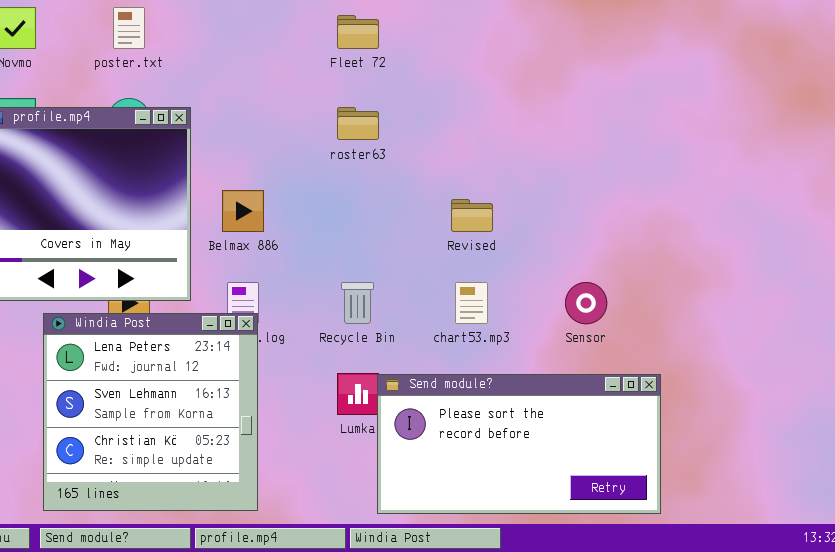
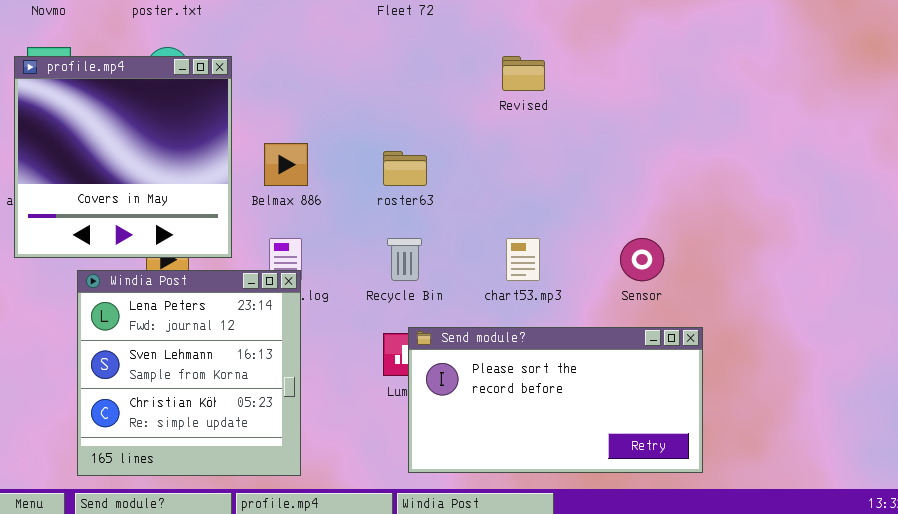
roster63: [337,107,379,140] -> [383,151,427,186], moved
Revised: [451,199,493,232] -> [502,56,545,91], moved
Send module?: [377,374,661,514] -> [408,327,703,473], moved

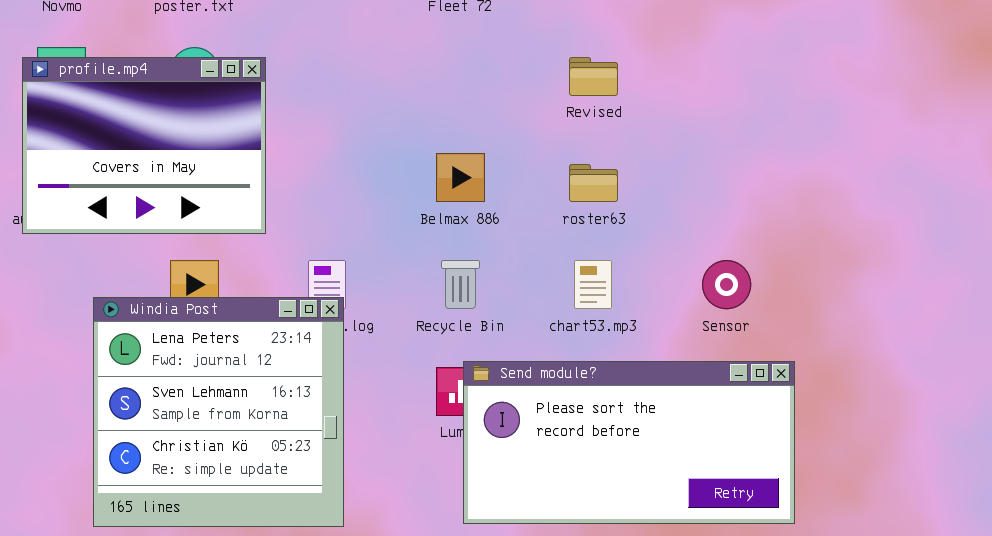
profile.mp4: [14,56,232,258] -> [22,57,266,234], resized
Belmax 886: [264,143,308,186] -> [436,153,485,202], moved
roster63: [383,151,427,186] -> [569,164,618,202], moved

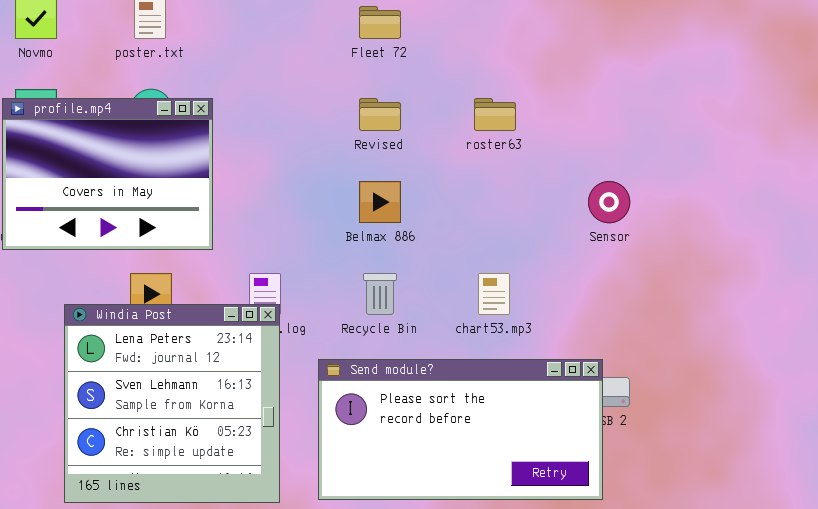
Revised: [569,57,618,96] -> [359,98,401,131], moved
roster63: [569,164,618,202] -> [474,98,516,131], moved
Sensor: [702,260,751,309] -> [588,181,630,223], moved
Send module?: [463,361,795,524] -> [318,359,603,500], moved

